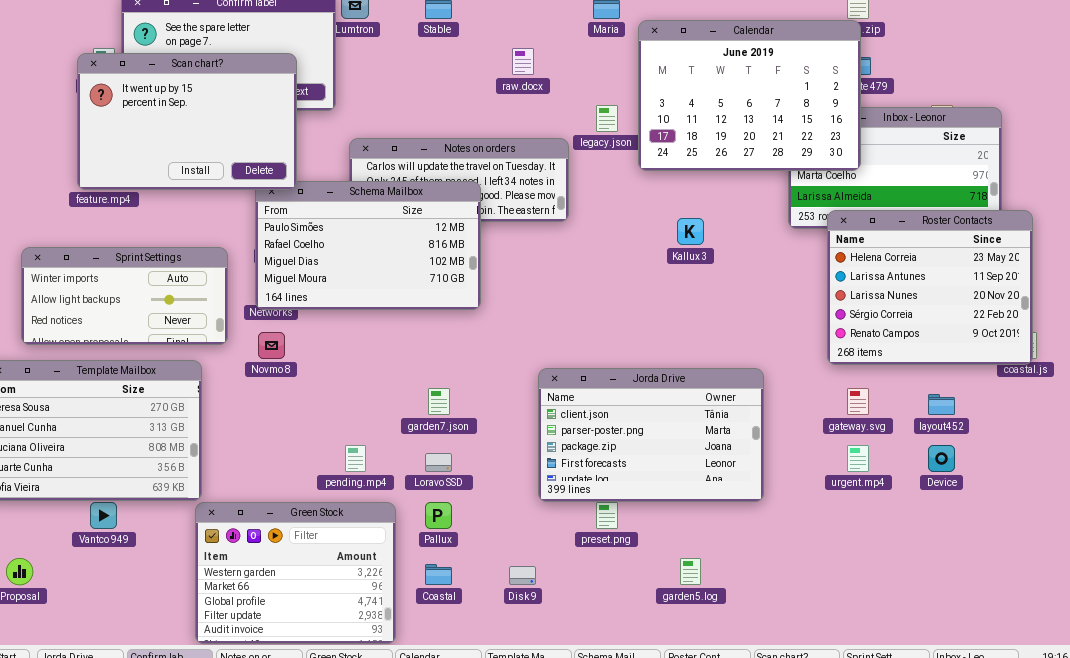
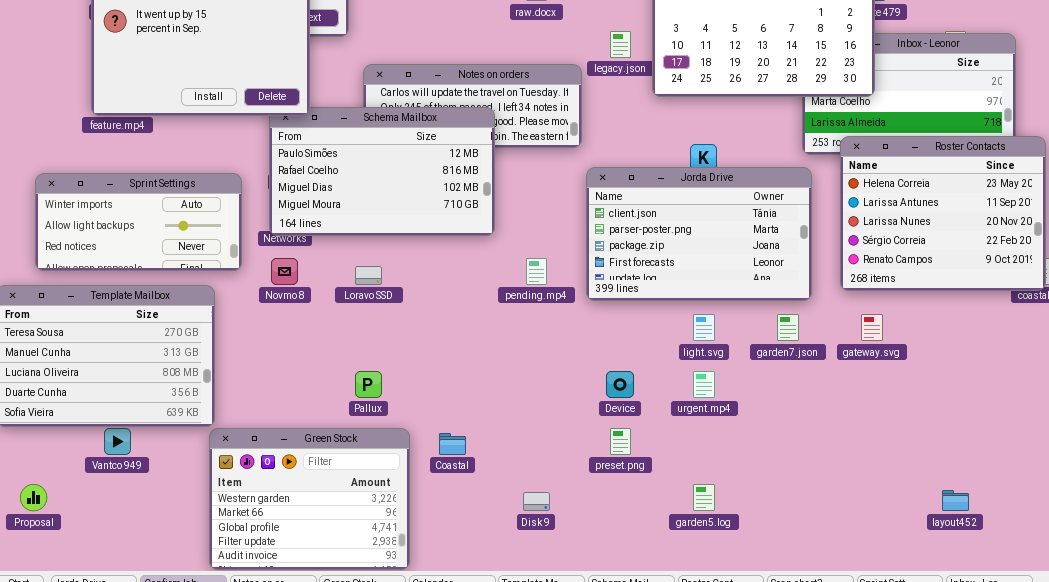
Jorda Drive: [538,368,764,502] -> [586,167,812,301], moved
garden7.json: [428,388,450,415] -> [777,314,799,341], moved
layout452: [928,394,955,415] -> [942,490,969,511], moved
pending.mp4: [345,445,366,472] -> [526,258,547,285], moved
urgent.mp4: [847,445,869,472] -> [693,371,715,398], moved
Device: [928,445,955,472] -> [606,371,634,398], moved
Loravo SSD: [425,453,452,472] -> [355,266,382,285], moved
Pallux: [425,502,452,529] -> [355,371,382,398], moved
Coastal: [425,564,452,585] -> [439,433,466,455], moved

